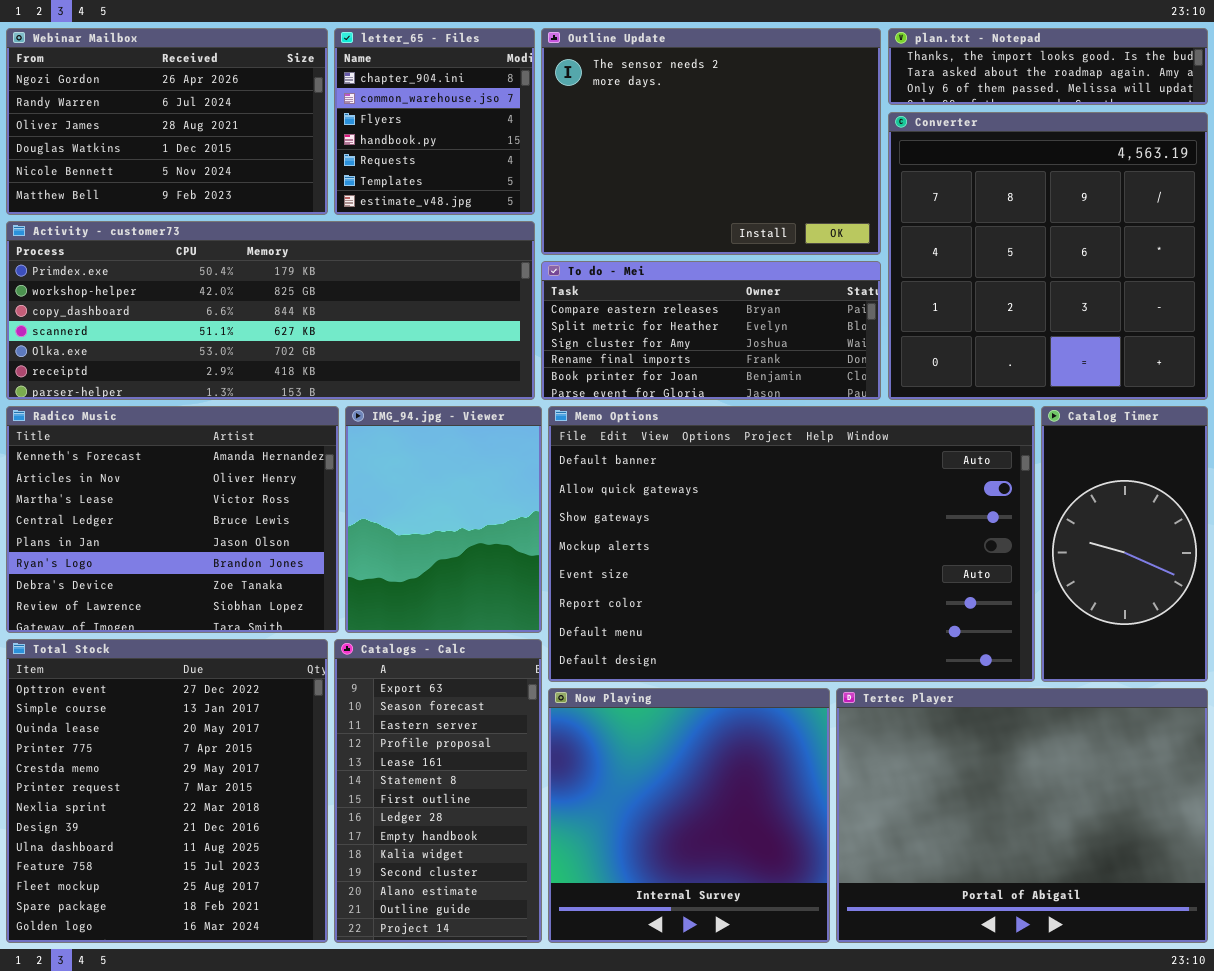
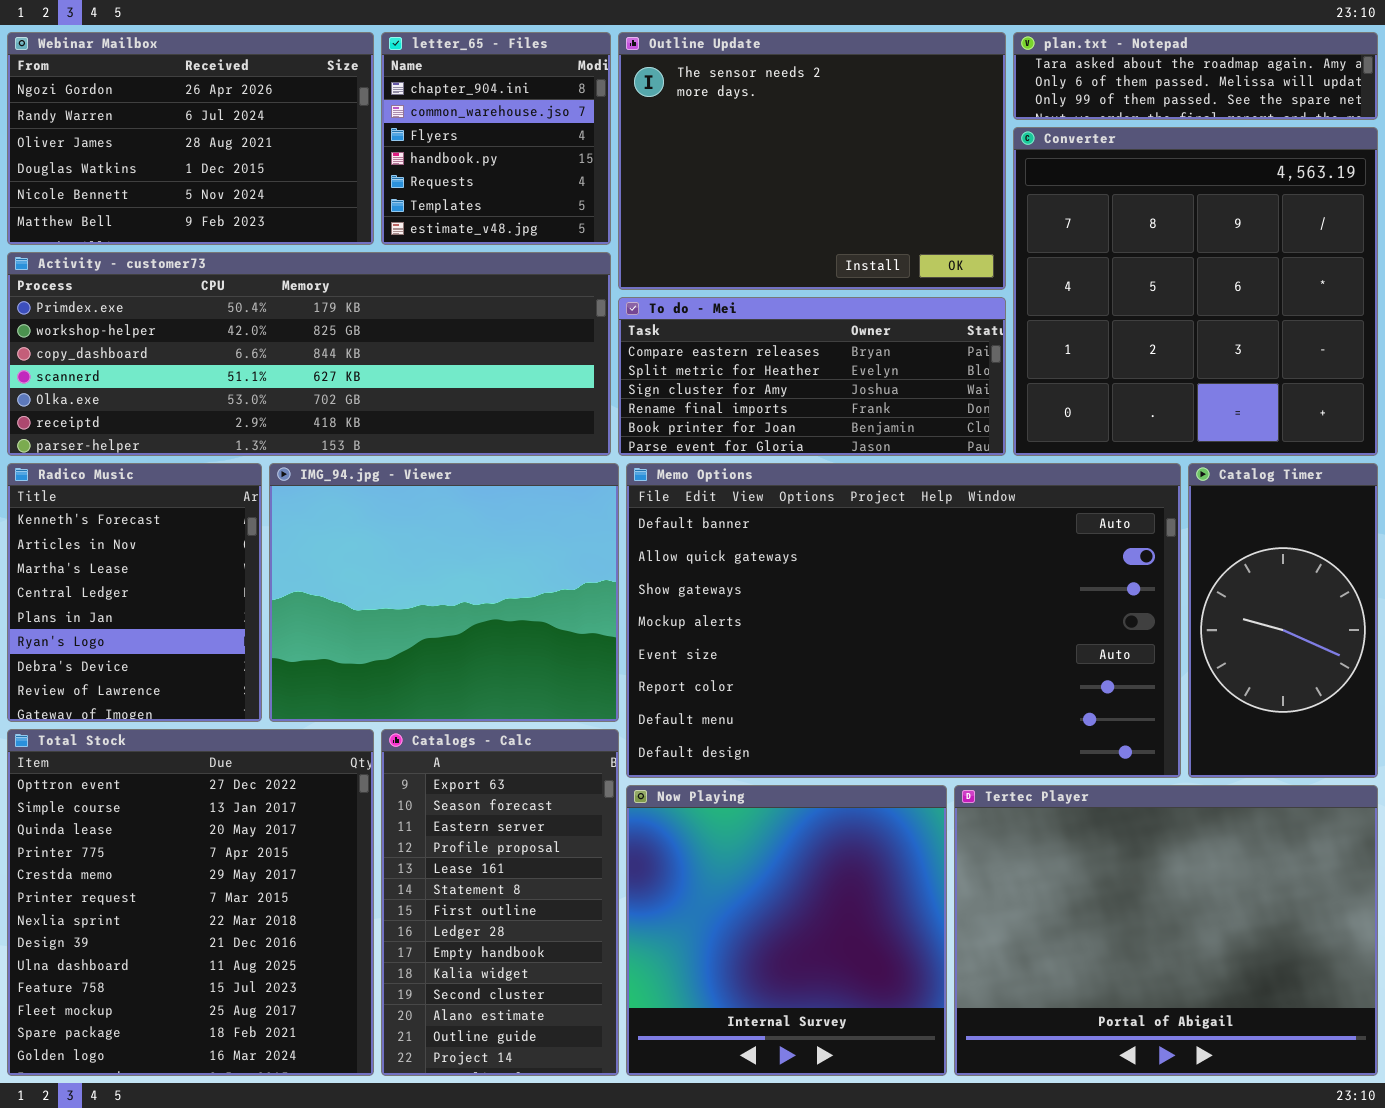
plan.txt - Notepad: [888,28,1208,105] -> [1013,32,1378,120], scrolled down 1 row
Radico Music: [6,406,339,633] -> [7,463,262,722], resized
IMG_94.jpg - Viewer: [345,406,542,633] -> [269,463,619,722], resized

